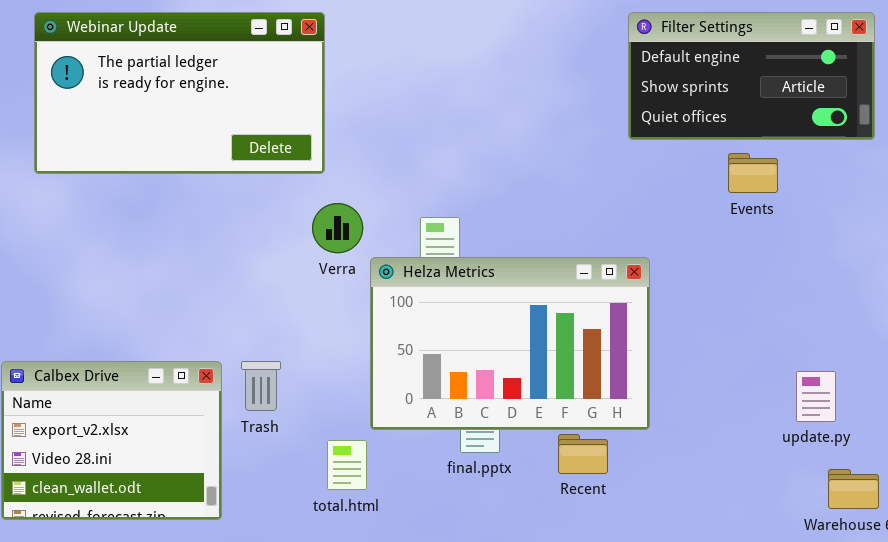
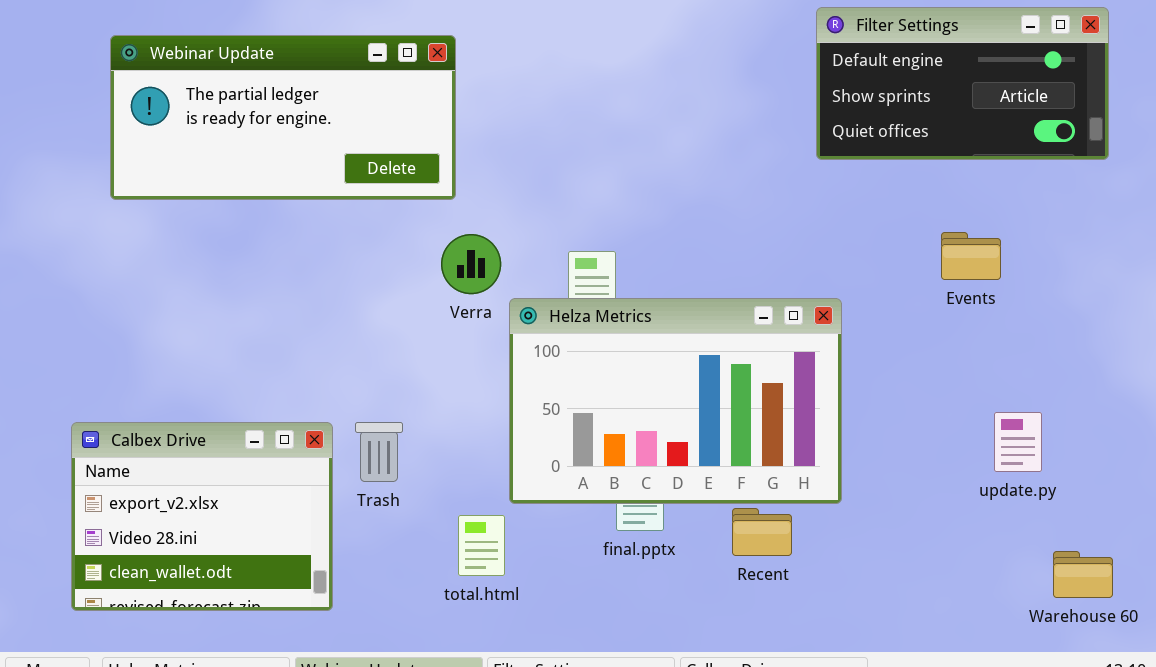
Webinar Update: [34,12,325,174] -> [110,35,456,200], resized
Events: [728,153,778,193] -> [941,232,1001,280], moved
update.py: [796,371,836,422] -> [994,412,1042,472], moved

